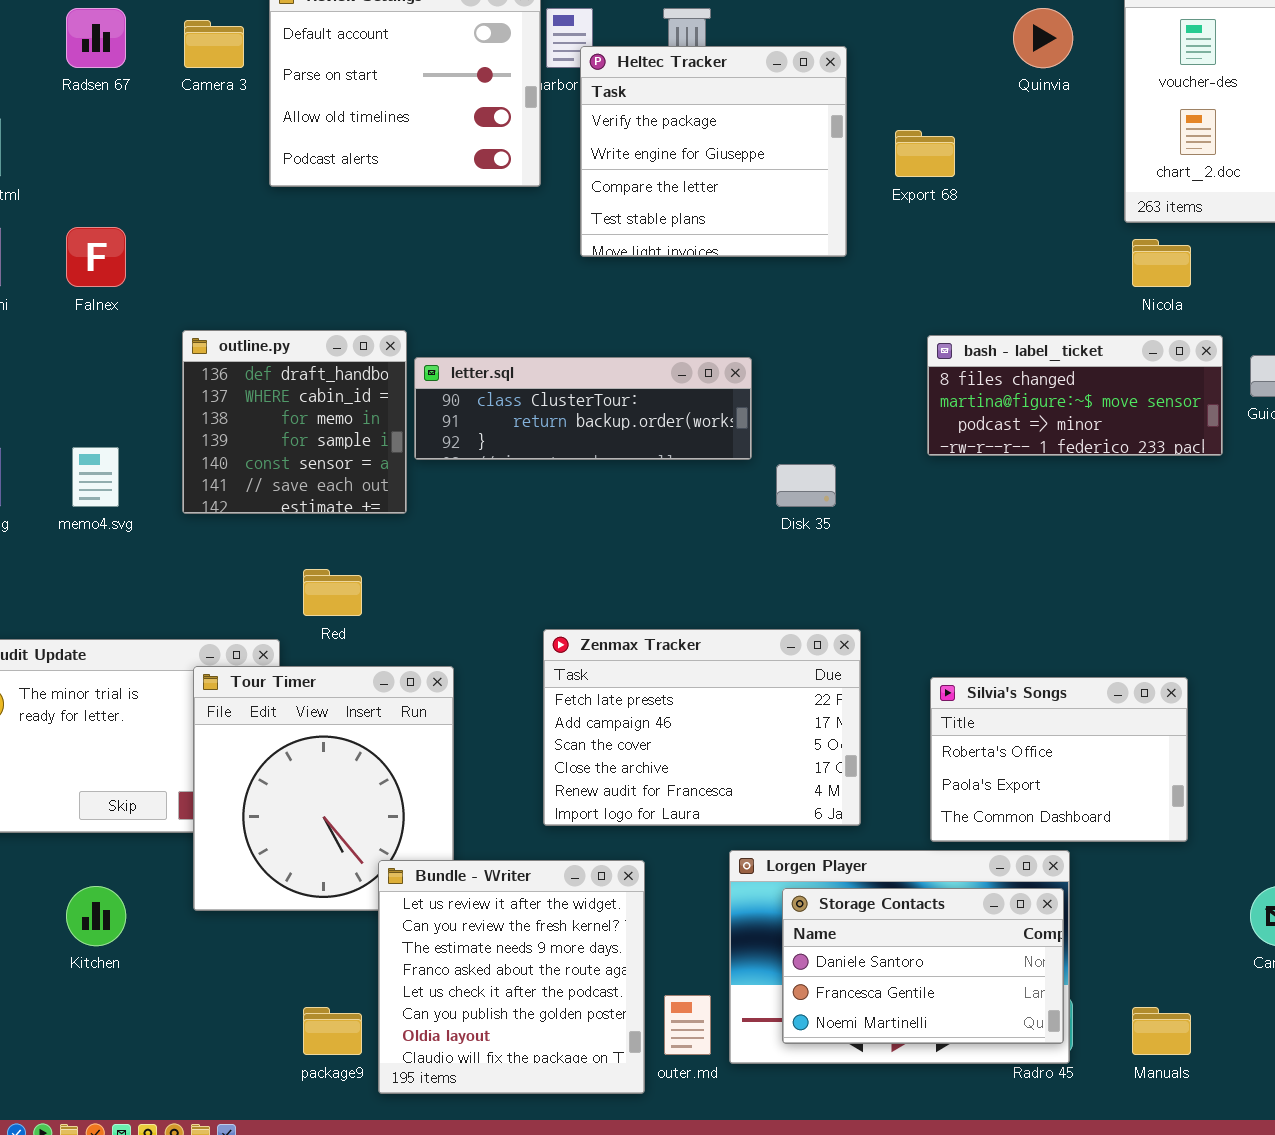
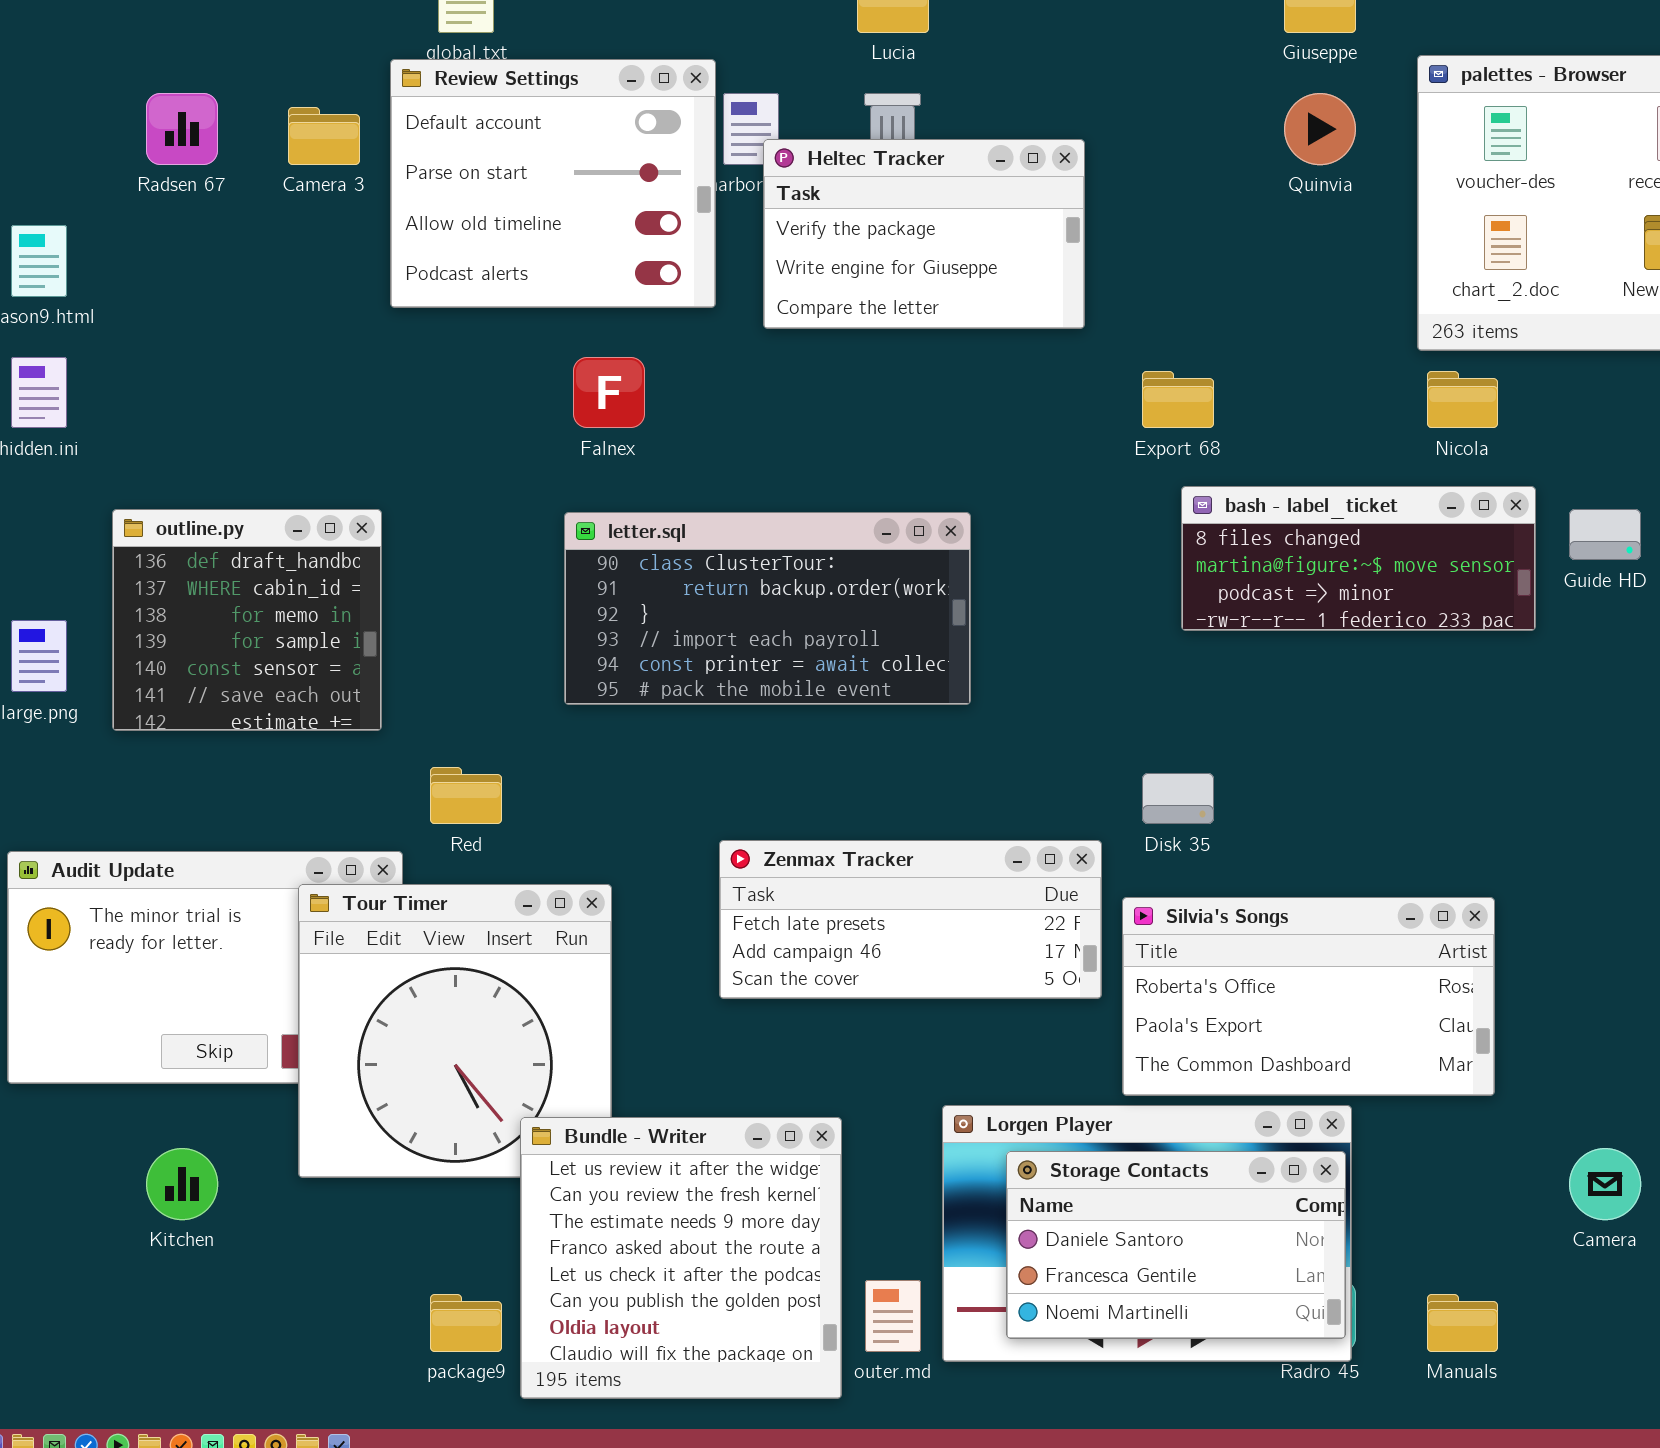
Heltec Tracker: [580,46,847,257] -> [763,139,1085,329], resized
Export 68: [895,130,955,177] -> [1142,371,1214,428], moved
Falnex: [66,227,126,287] -> [573,357,645,428], moved
outline.py: [182,330,407,514] -> [112,509,382,731], moved
letter.sql: [414,357,752,460] -> [564,512,971,705], resized
Disk 35: [776,464,836,507] -> [1142,773,1214,824], moved
Zenmax Tracker: [543,629,861,826] -> [719,840,1102,999], resized
Silvia's Songs: [930,677,1188,842] -> [1122,897,1495,1096], resized

